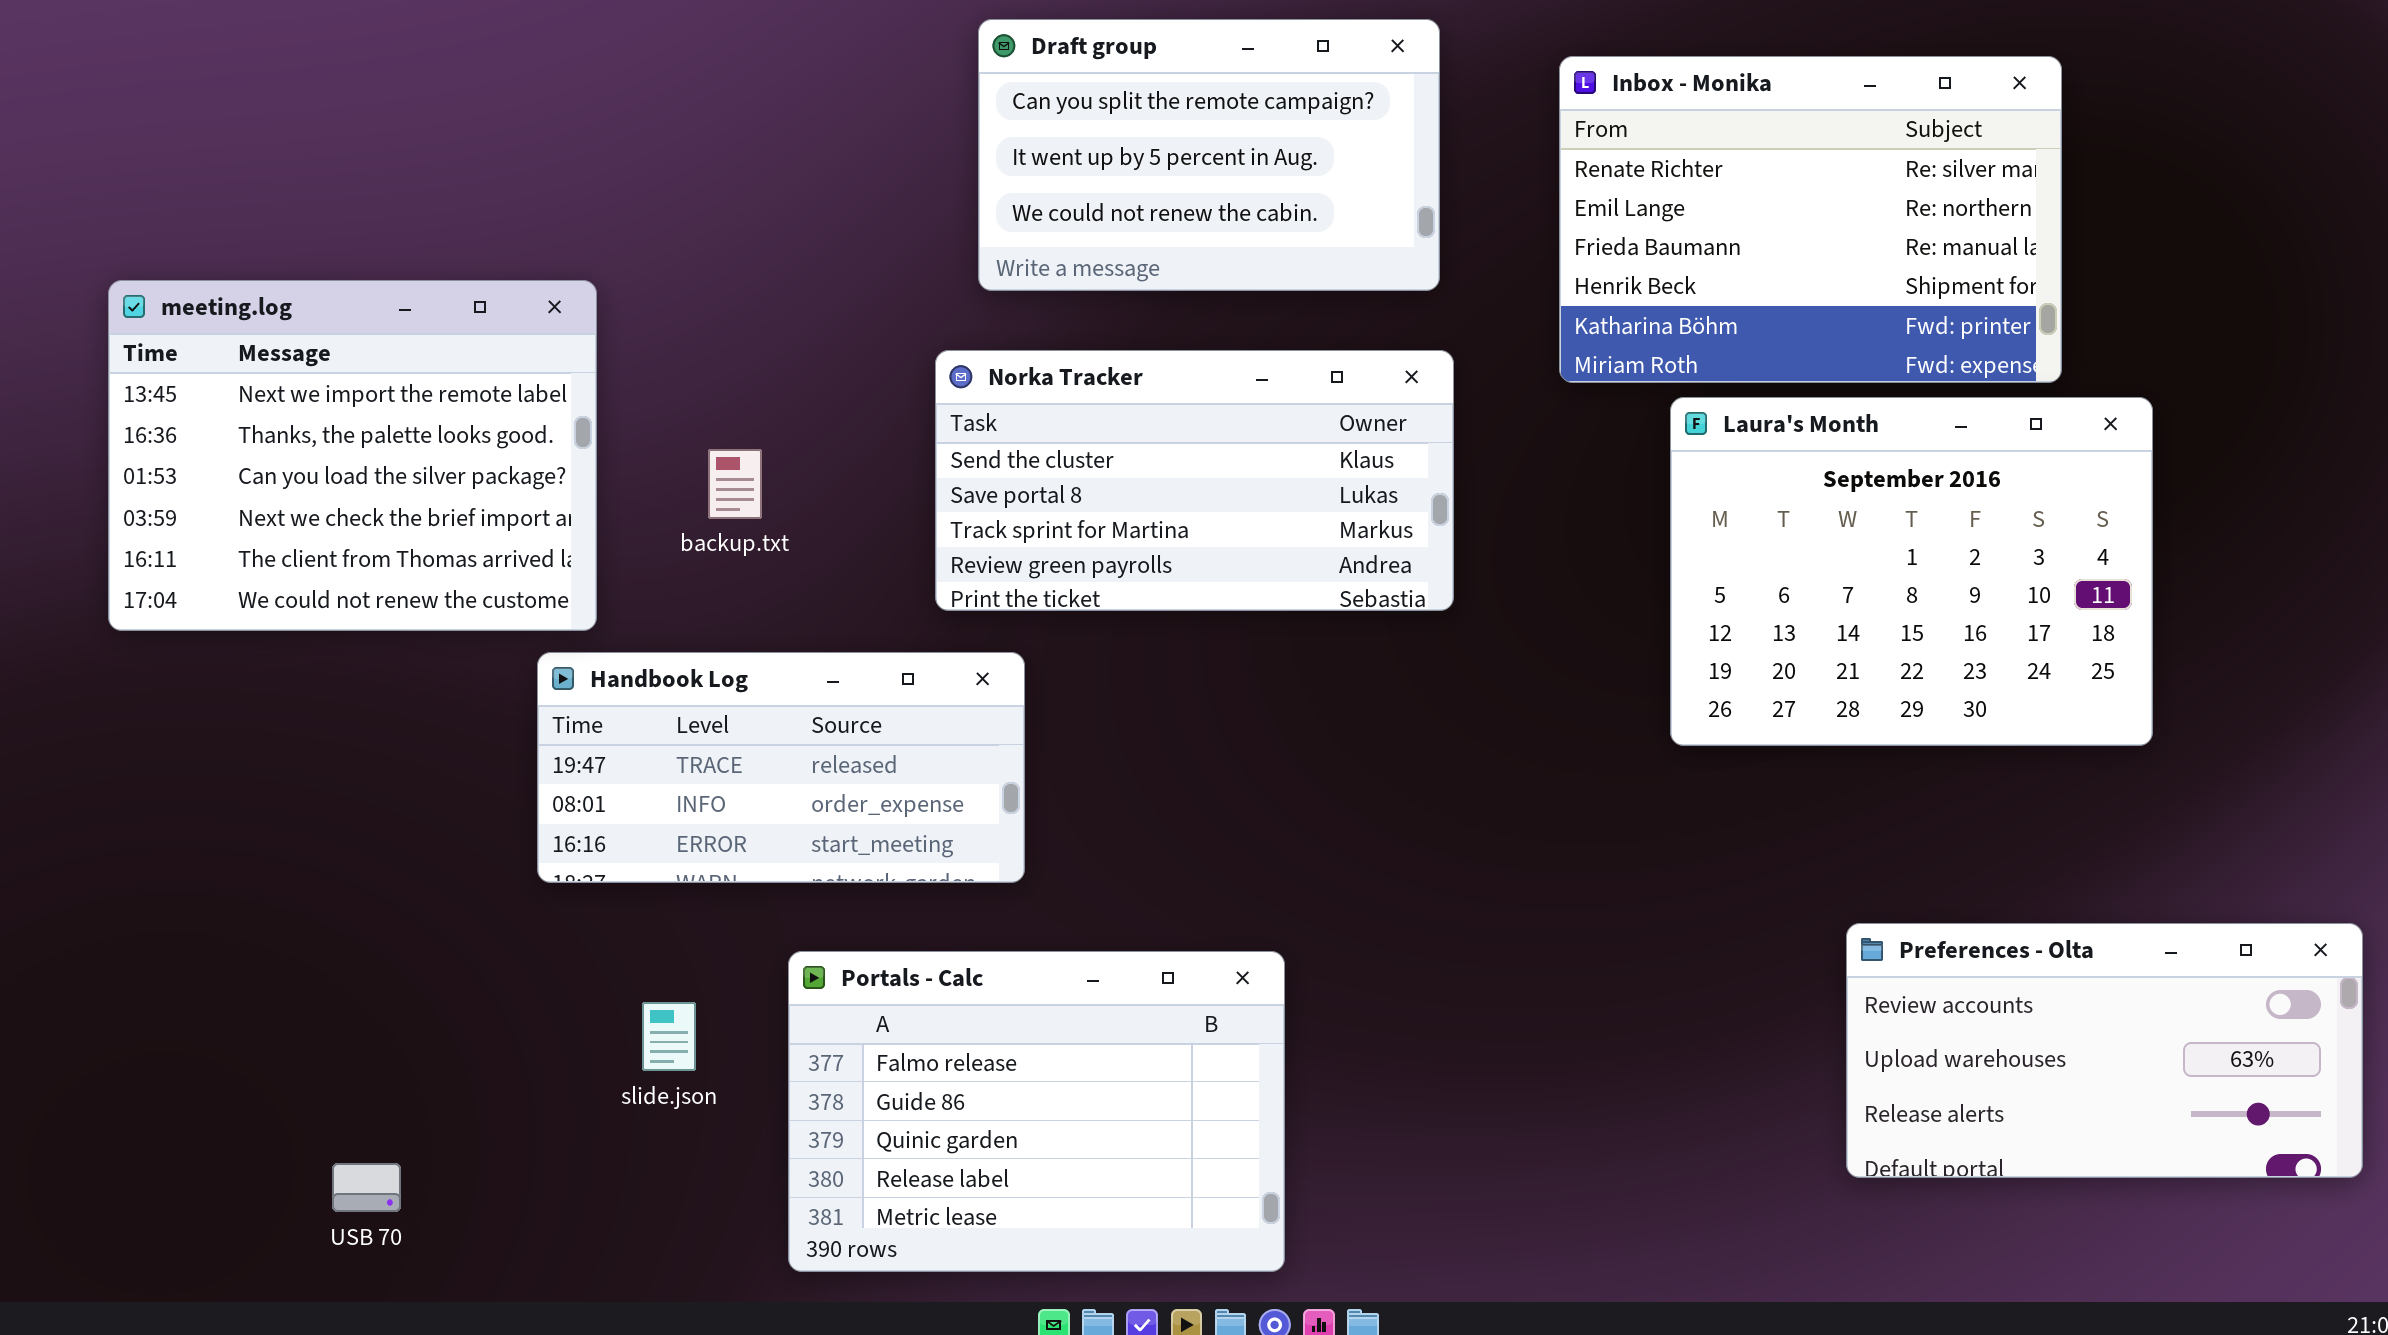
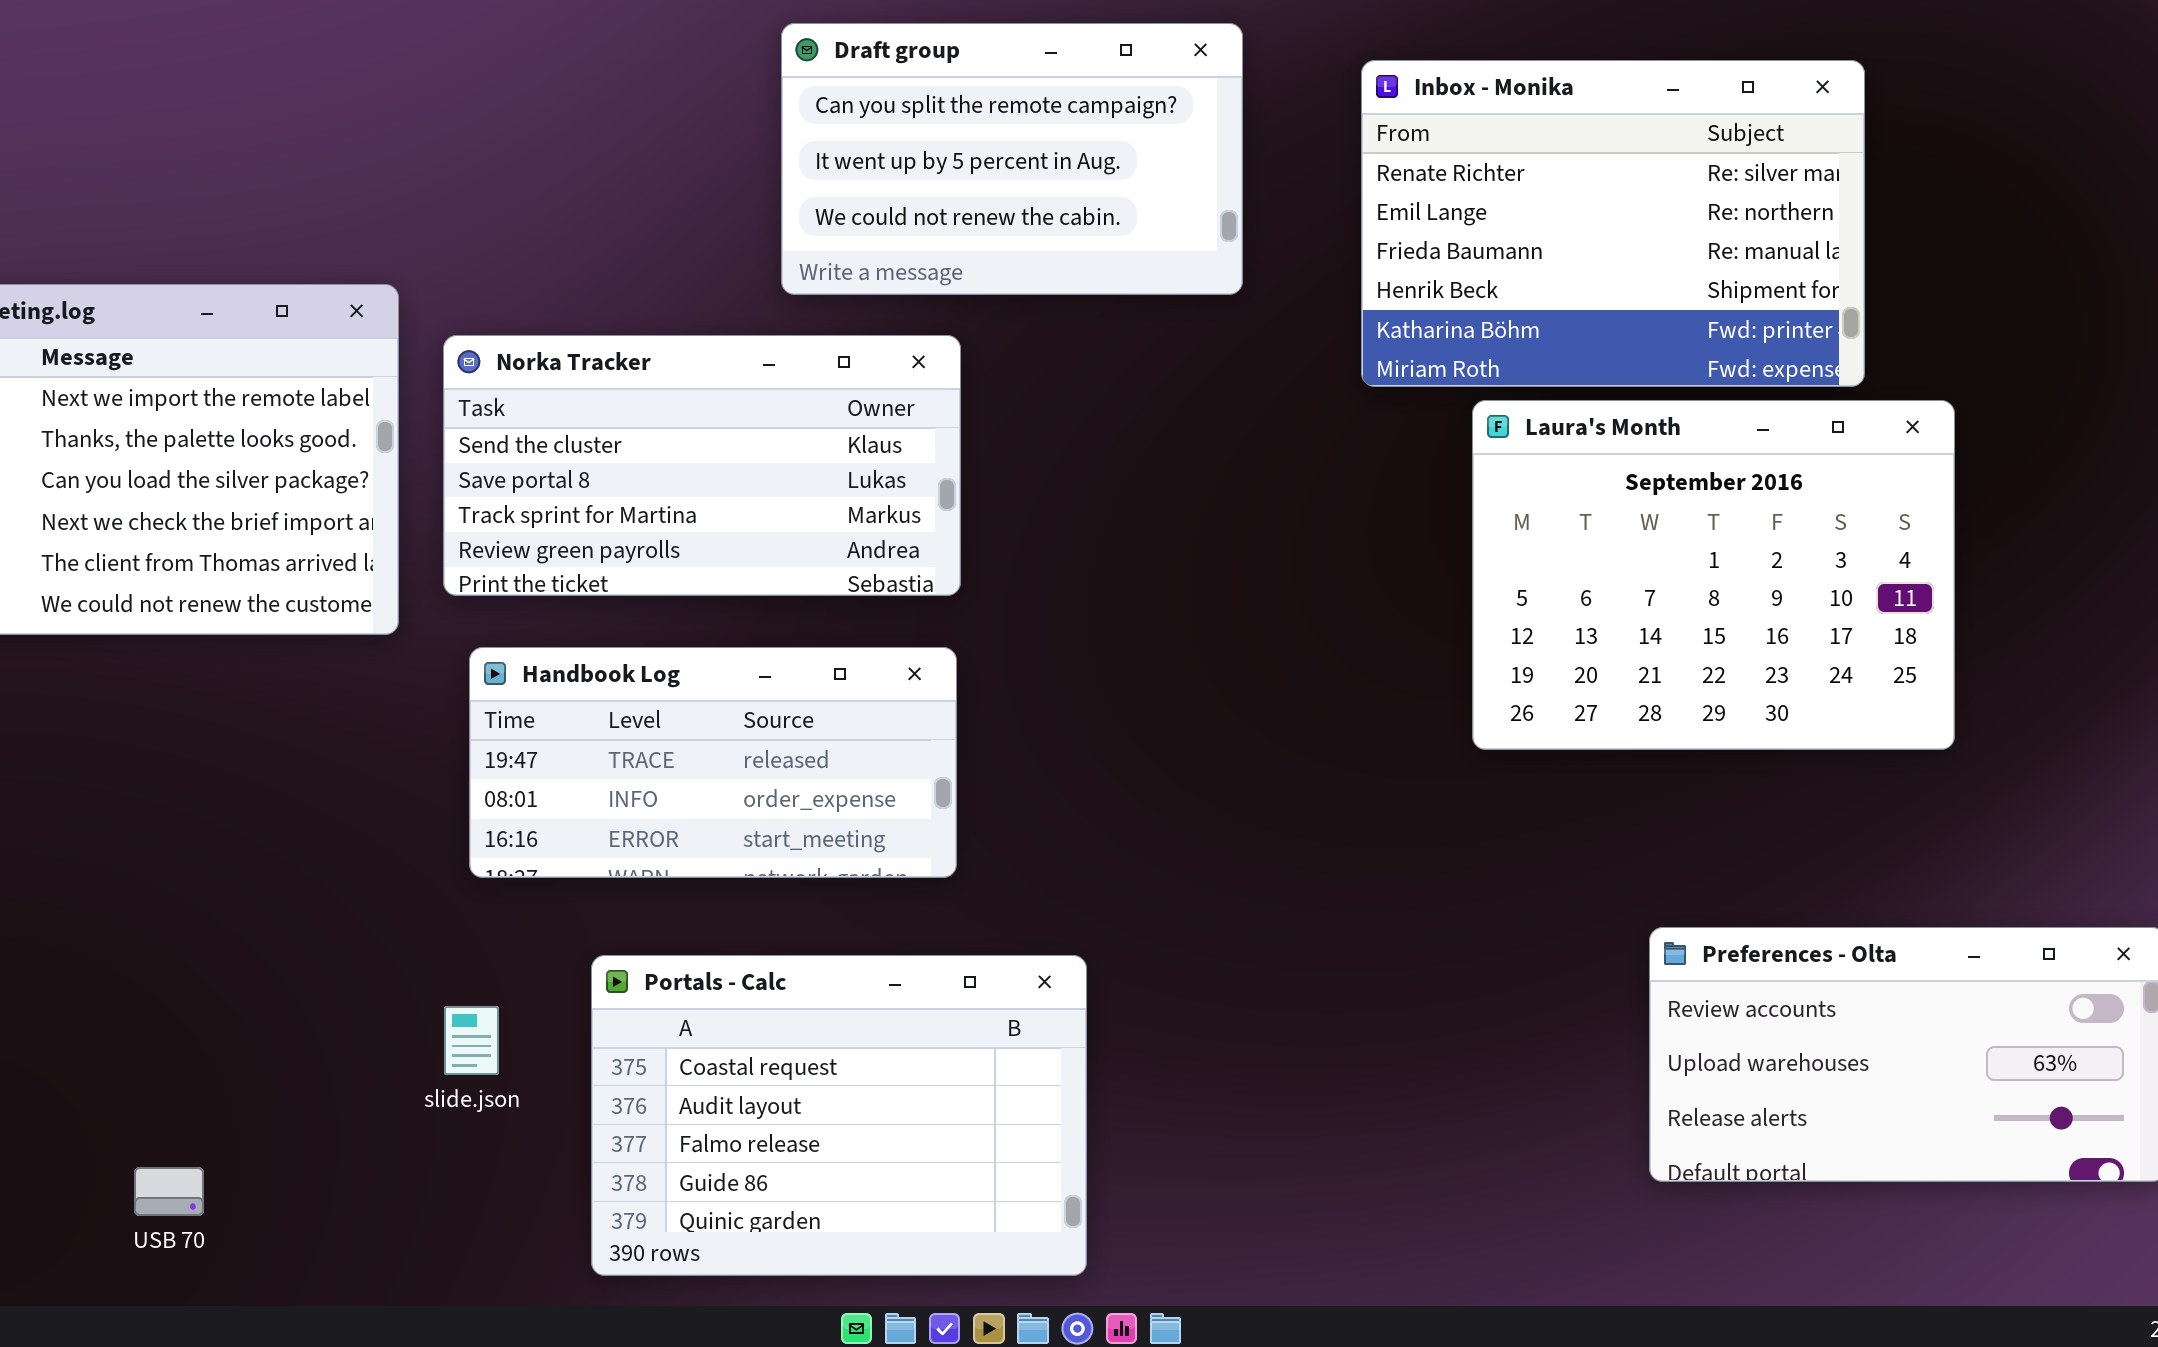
Norka Tracker: [935,350,1454,611] -> [443,335,961,596], moved
Handbook Log: [537,652,1025,883] -> [469,647,957,878], moved
Portals - Calc: [788,951,1285,1272] -> [591,955,1087,1276], scrolled up 2 rows

